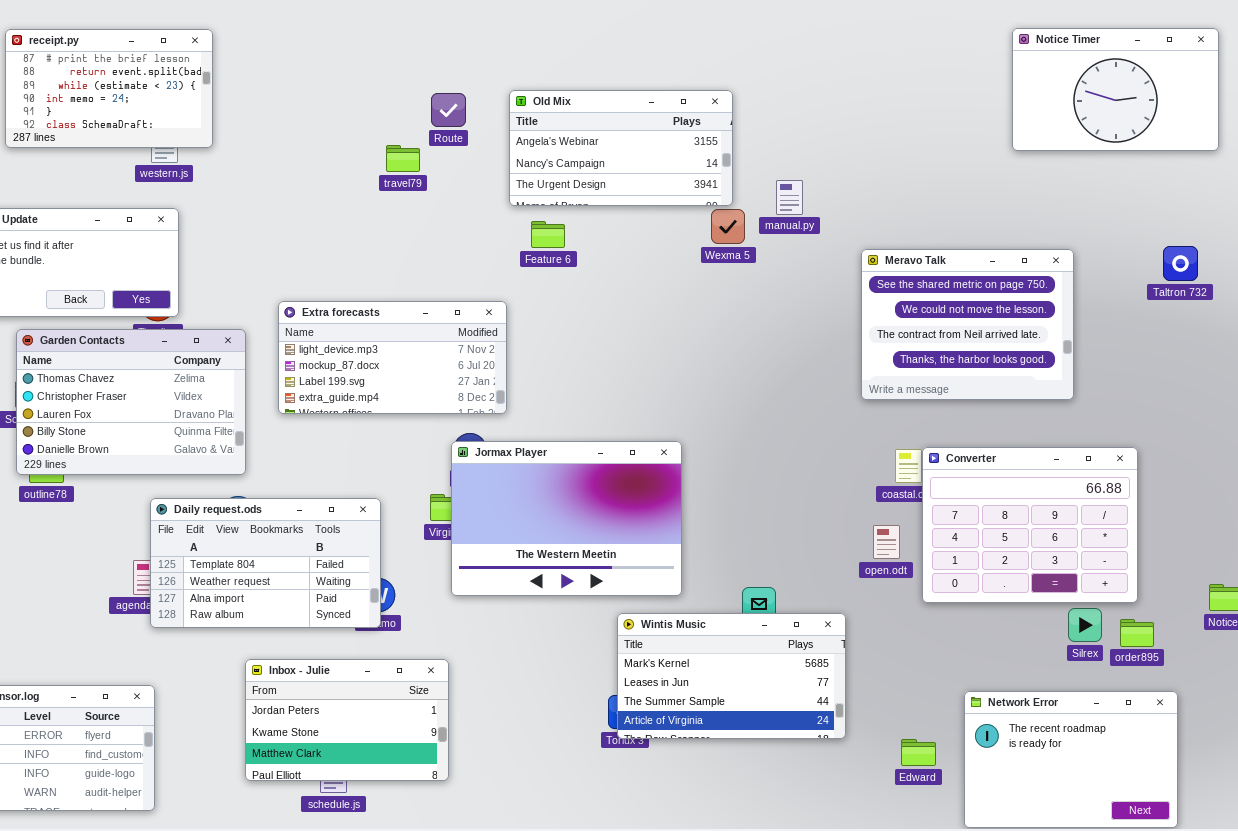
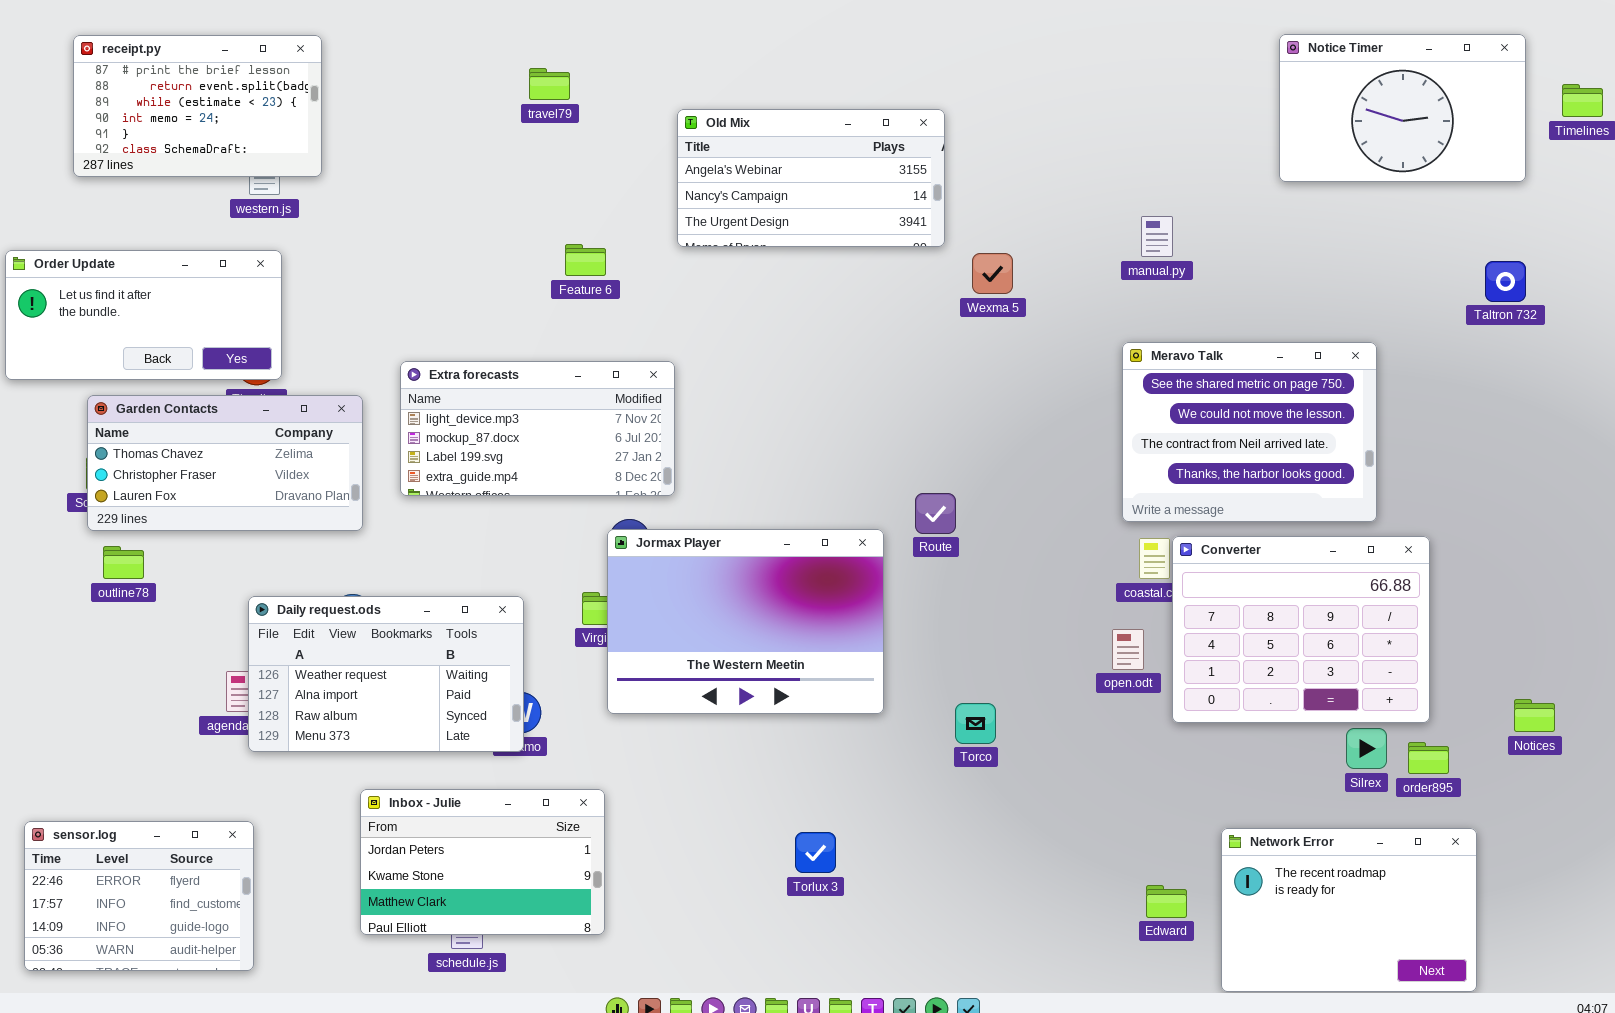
Route: [431,93,466,127] -> [915,493,956,534], moved
travel79: [386,145,420,172] -> [529,68,570,100], moved
manual.py: [776,180,803,215] -> [1141,216,1173,257], moved
Wexma 5: [711,209,745,244] -> [972,253,1013,294], moved
Feature 6: [531,221,565,248] -> [565,244,606,276], moved
Taltron 732: [1163,246,1198,281] -> [1485,261,1526,302], moved
Meravo Talk: [861,249,1074,400] -> [1122,342,1377,522], moved
Garden Contacts: [16,329,246,475] -> [87,395,363,531], resized
Daily request.ods: [150,498,381,628] -> [248,596,524,752], scrolled down 1 row
Wintis Music: [617,613,846,739] -> none, closed

